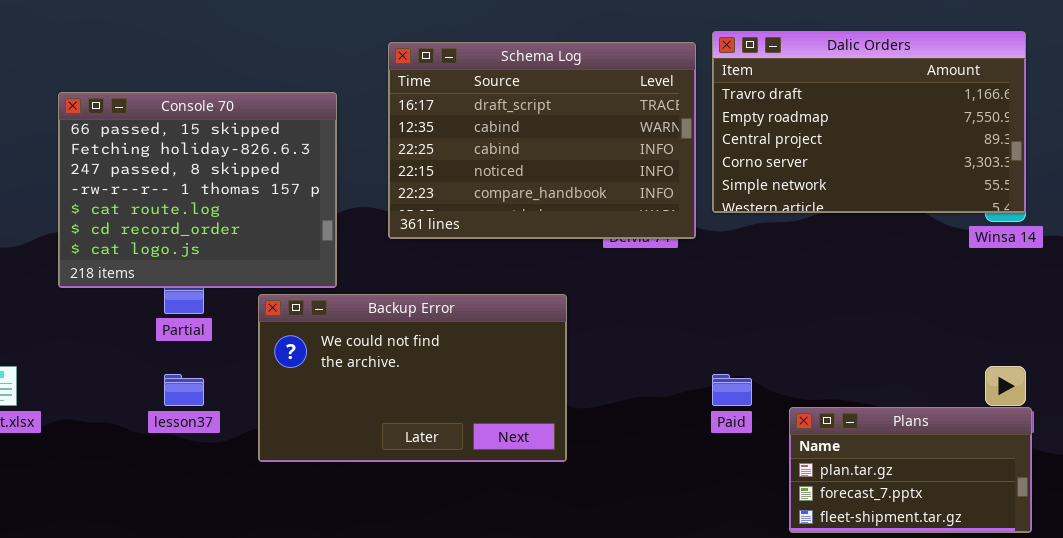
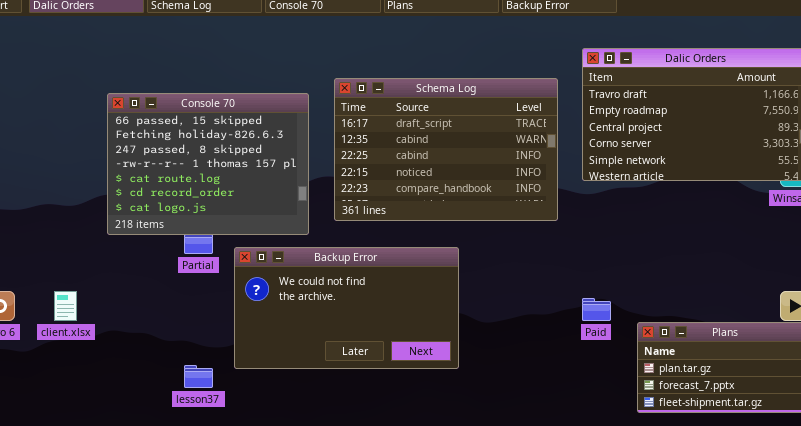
Schema Log: [388,42,696,239] -> [334,78,558,221], moved
Backup Error: [258,294,567,462] -> [234,247,459,369], moved
lesson37: [164,374,204,406] -> [184,365,213,388], moved

